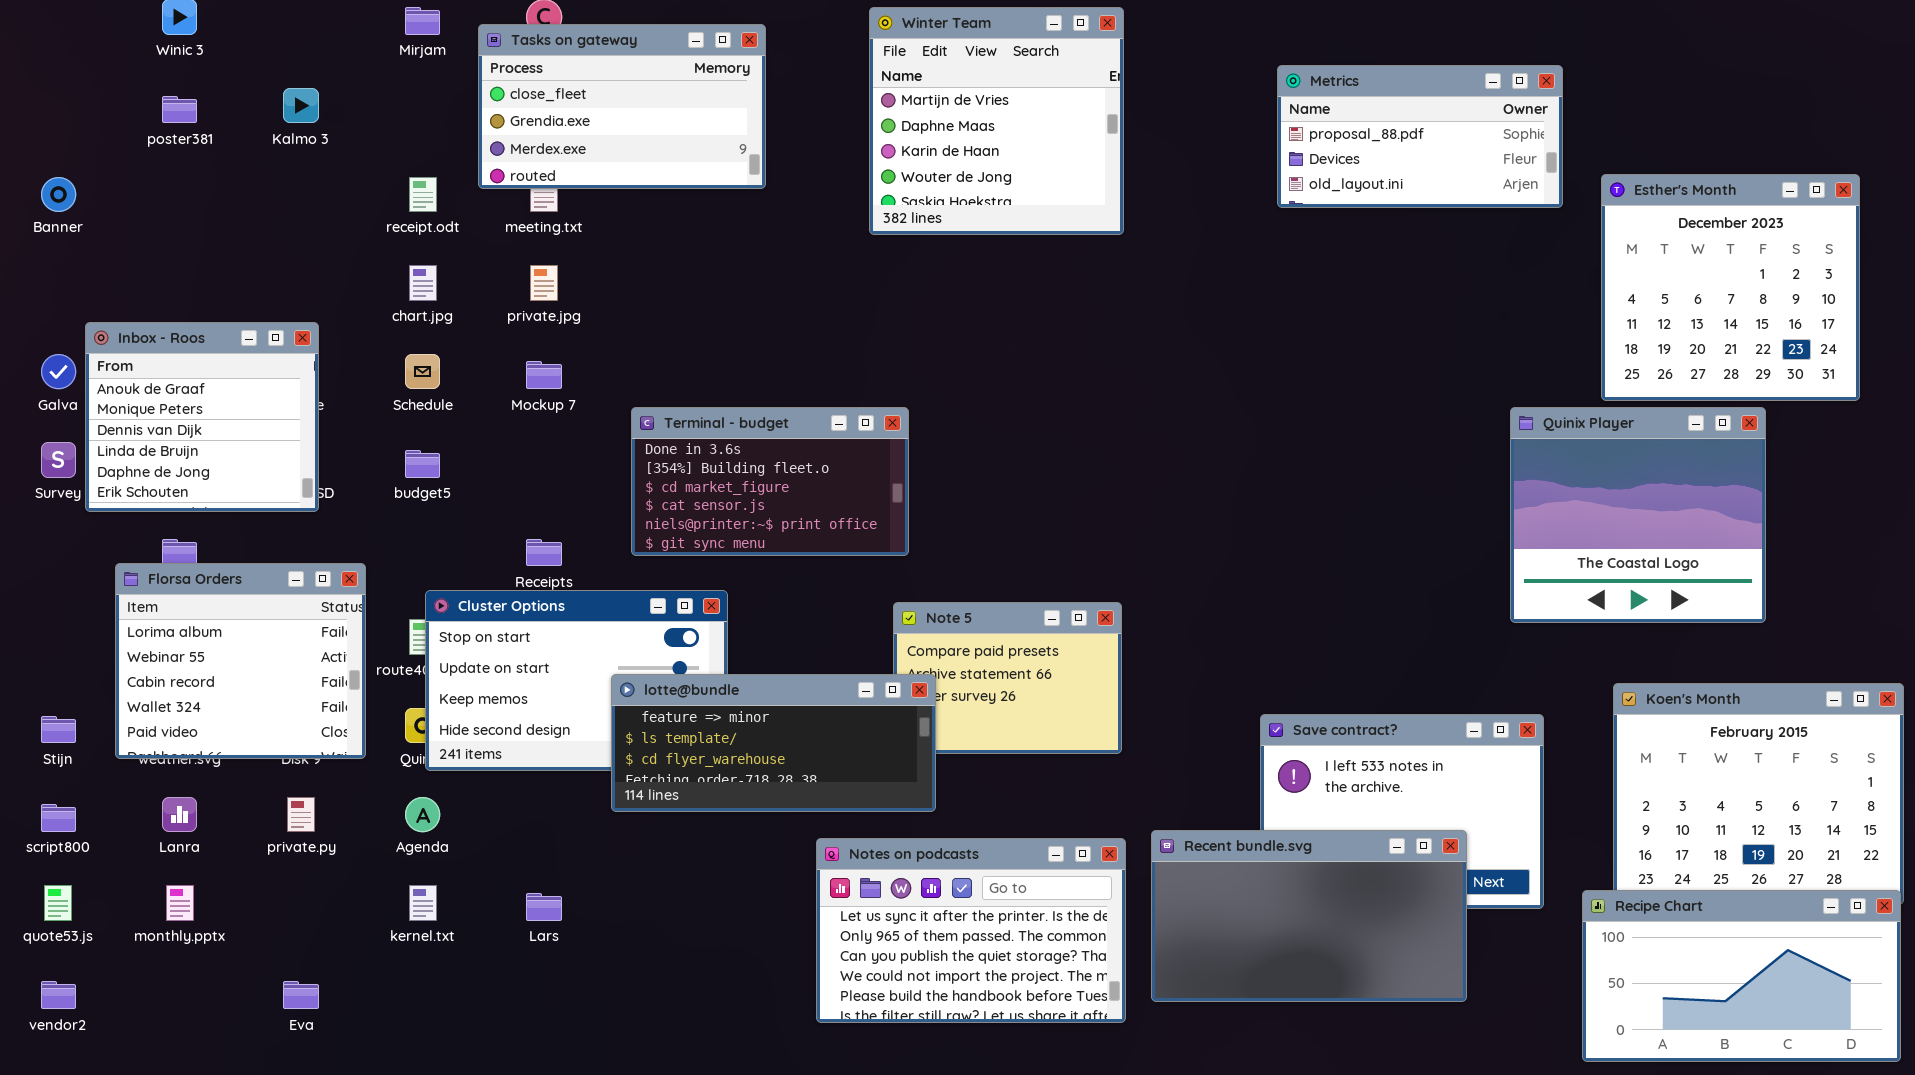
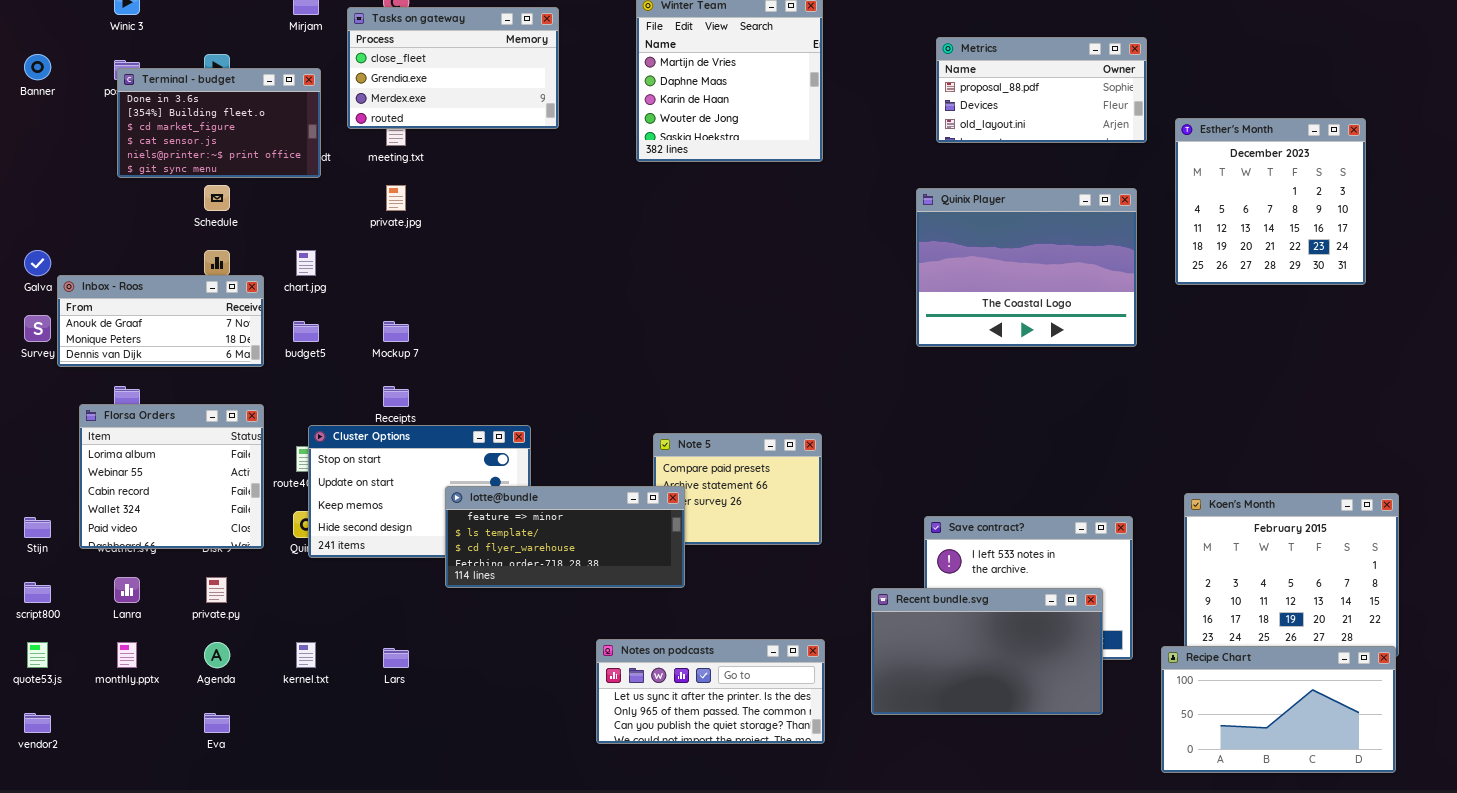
Banner: [41,177,76,212] -> [24,54,51,80], moved
chart.jpg: [409,265,437,301] -> [296,250,316,276], moved
Inbox - Roos: [85,322,319,512] -> [57,275,264,367], resized
Schedule: [405,354,440,389] -> [204,185,230,211], moved
Mockup 7: [526,361,562,389] -> [383,321,409,342], moved
Terminal - budget: [631,407,909,556] -> [117,68,321,178], moved
Quinix Player: [1510,407,1766,623] -> [916,188,1137,347], moved, resized
Agenda: [405,797,440,832] -> [204,642,230,668], moved
Recent bundle.svg: [1151,830,1467,1002] -> [871,588,1103,715], moved
Notes on podcasts: [816,838,1126,1023] -> [596,639,825,744], resized

